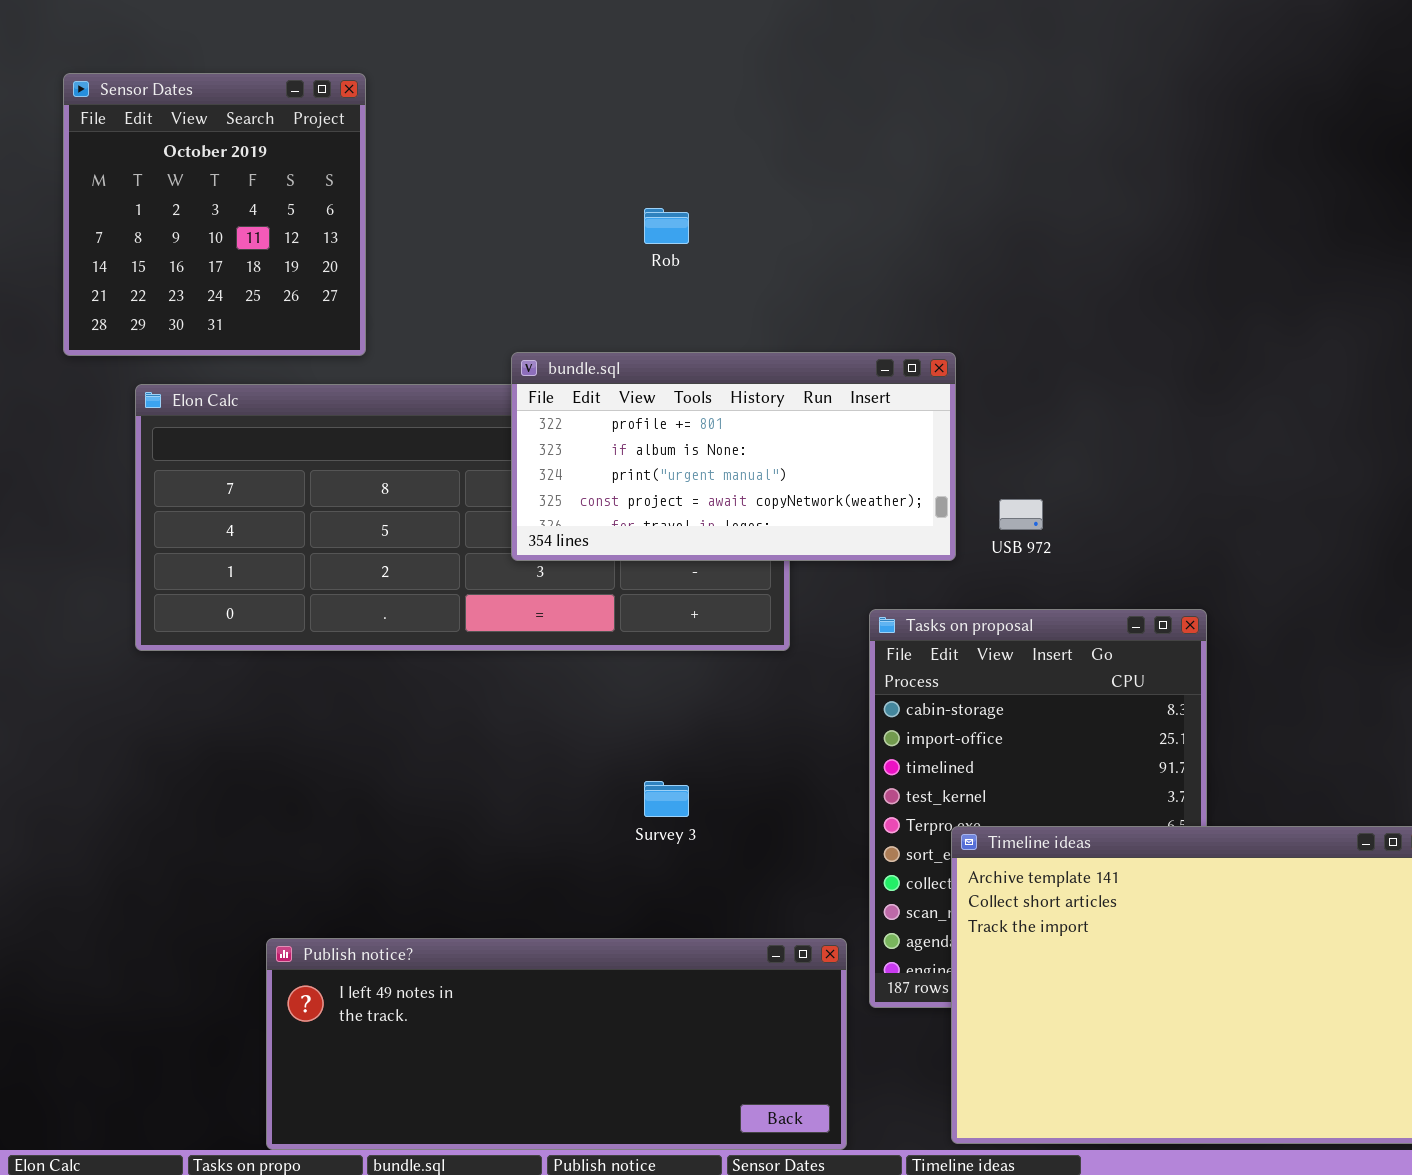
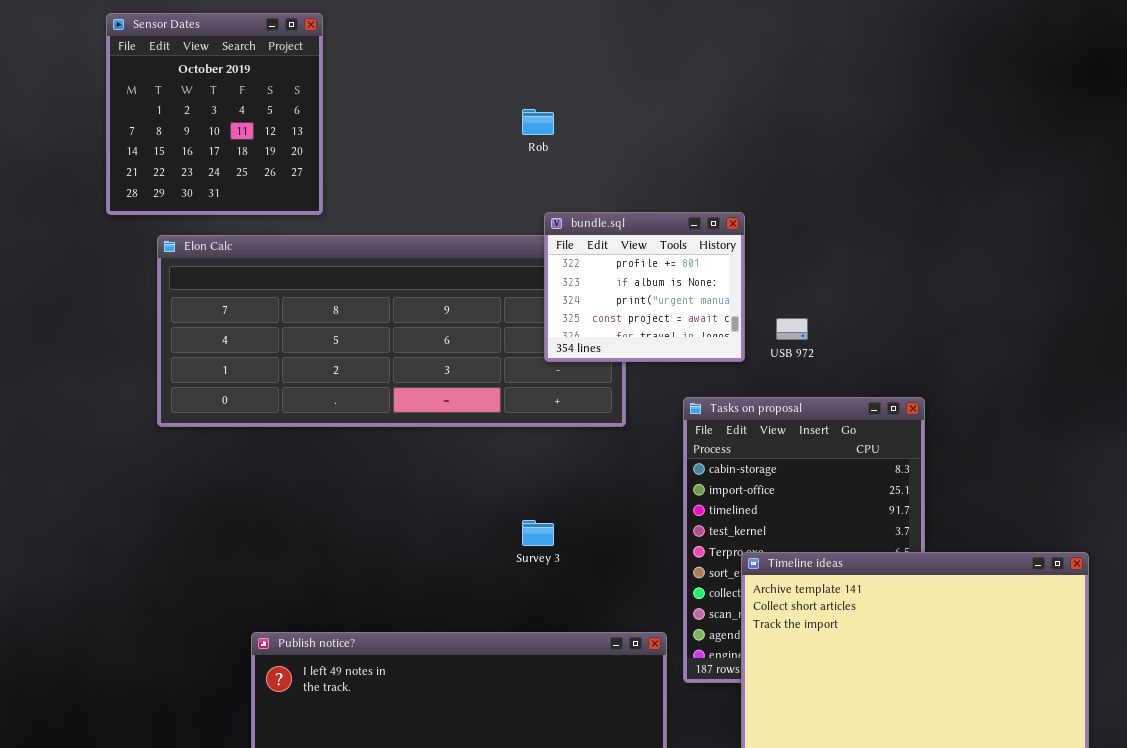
bundle.sql: [511,352,956,561] -> [544,212,745,362], resized

